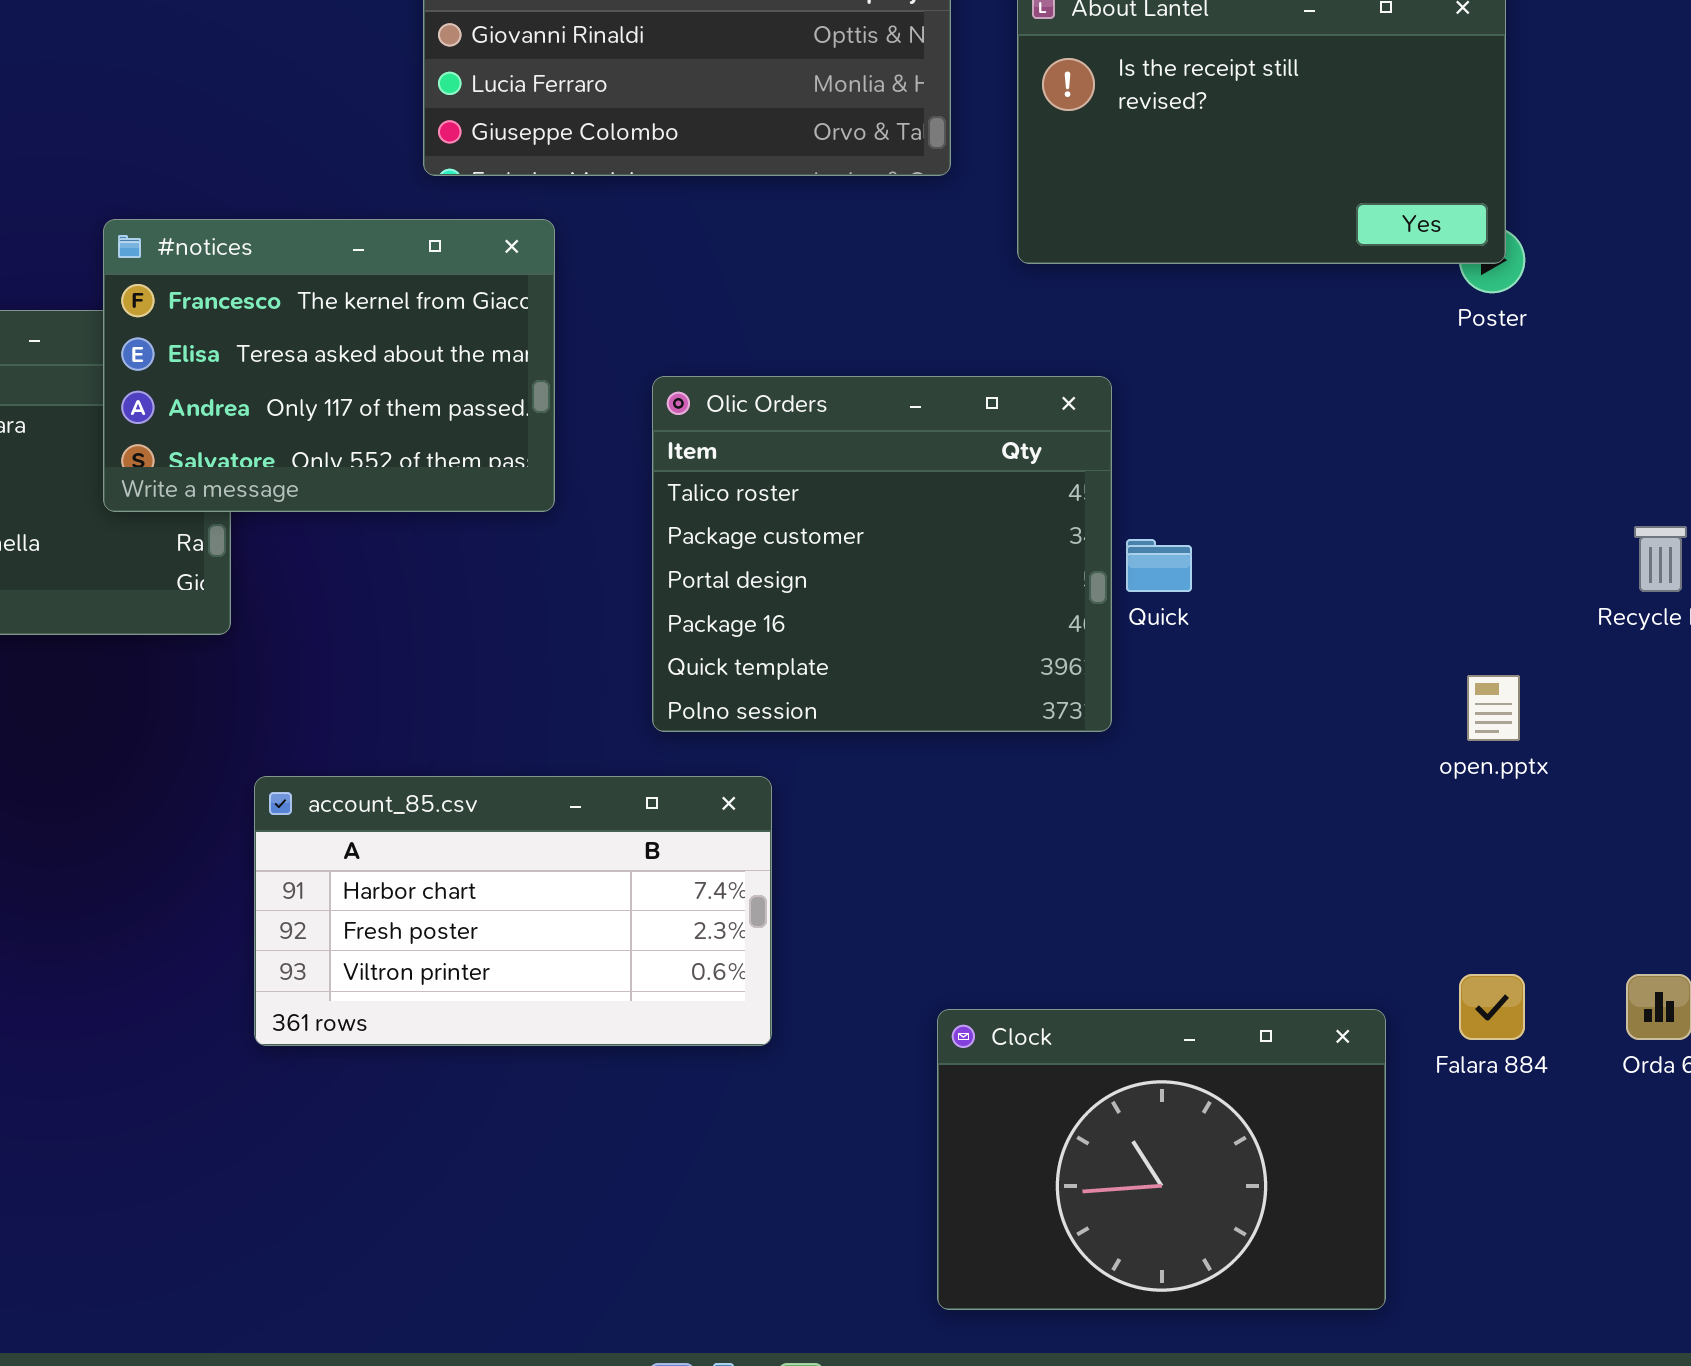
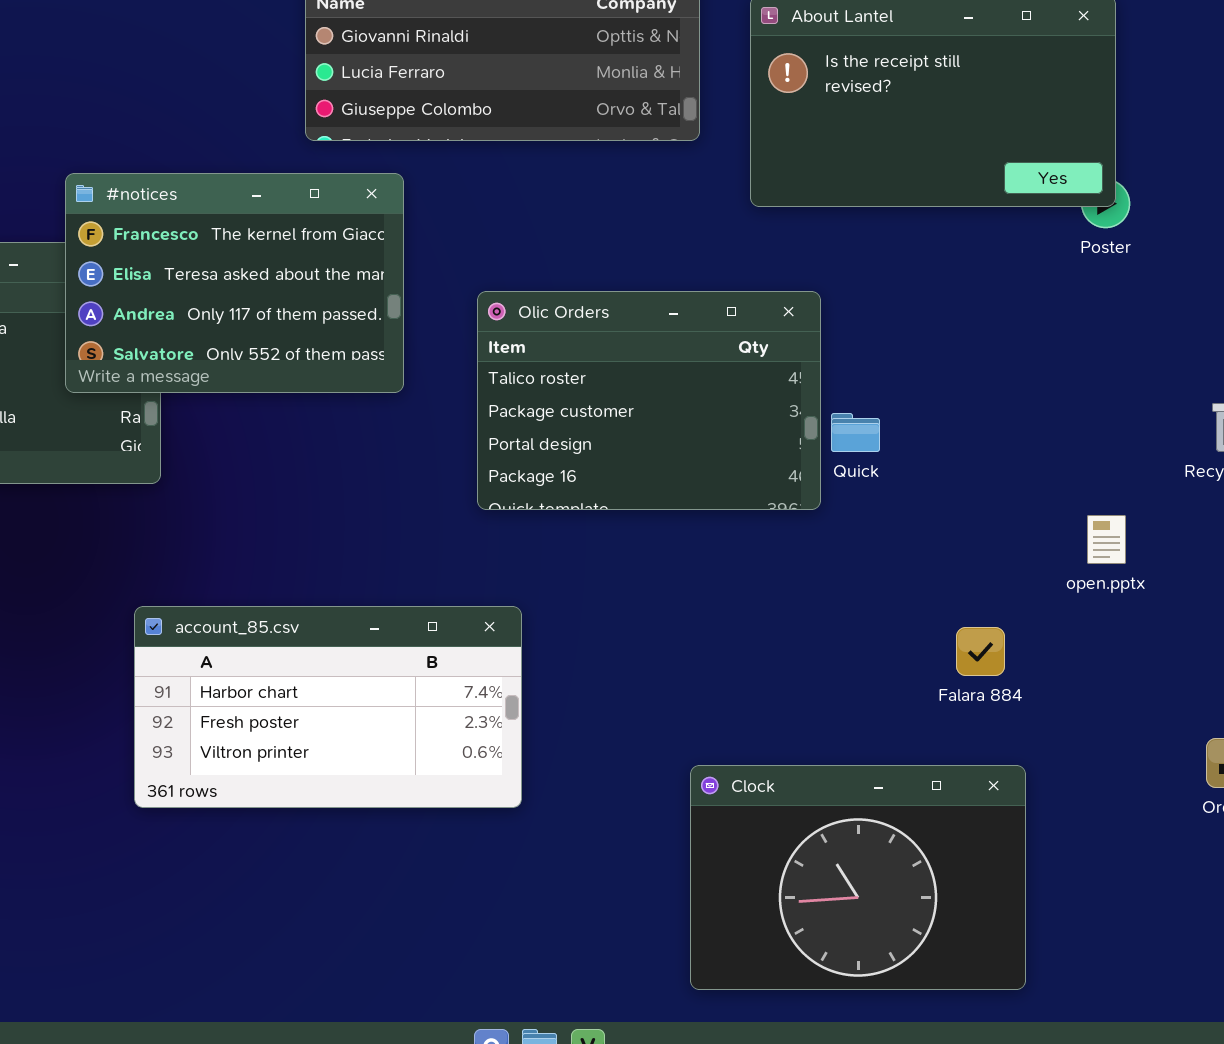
Olic Orders: [652,376,1112,732] -> [477,291,821,510], resized
account_85.csv: [254,776,772,1046] -> [134,606,522,808], moved
Falara 884: [1459,974,1525,1040] -> [956,627,1005,676], moved

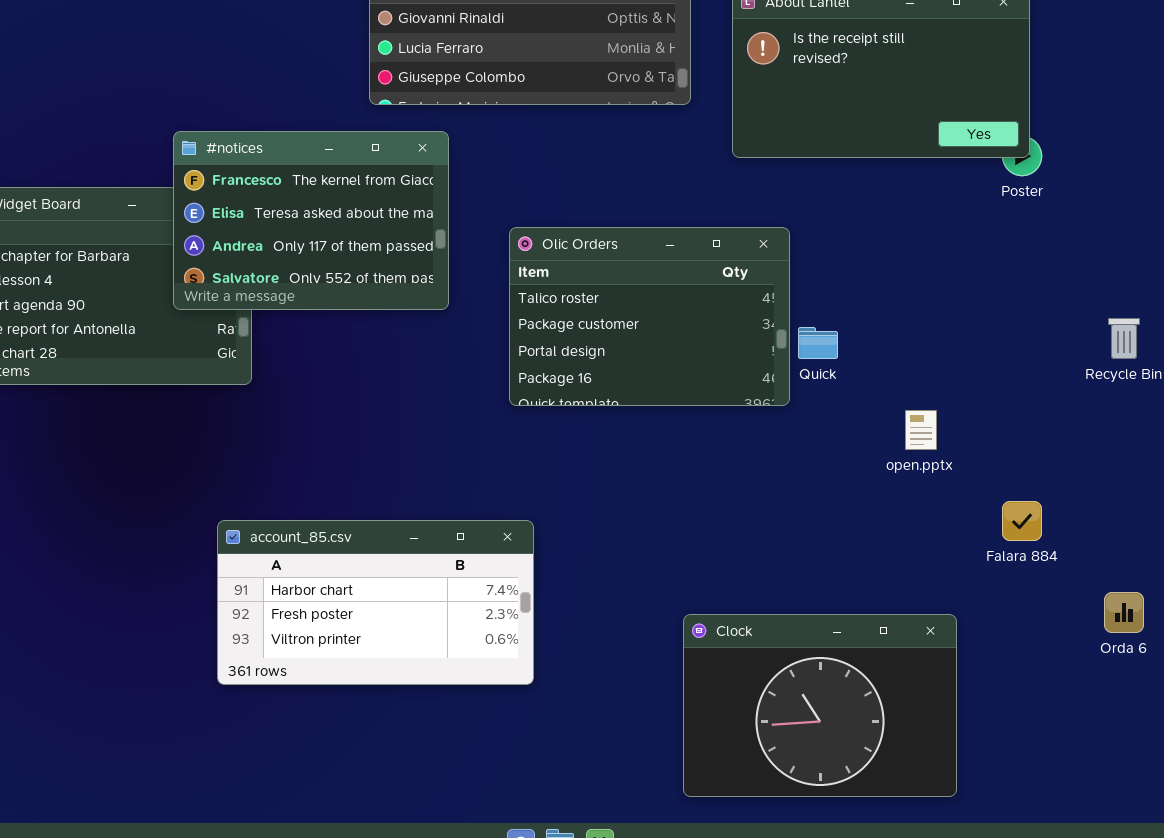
open.pptx: [1087,515,1126,564] -> [905,410,937,450], moved
account_85.csv: [134,606,522,808] -> [217,520,534,685], moved
Falara 884: [956,627,1005,676] -> [1002,501,1042,541], moved

